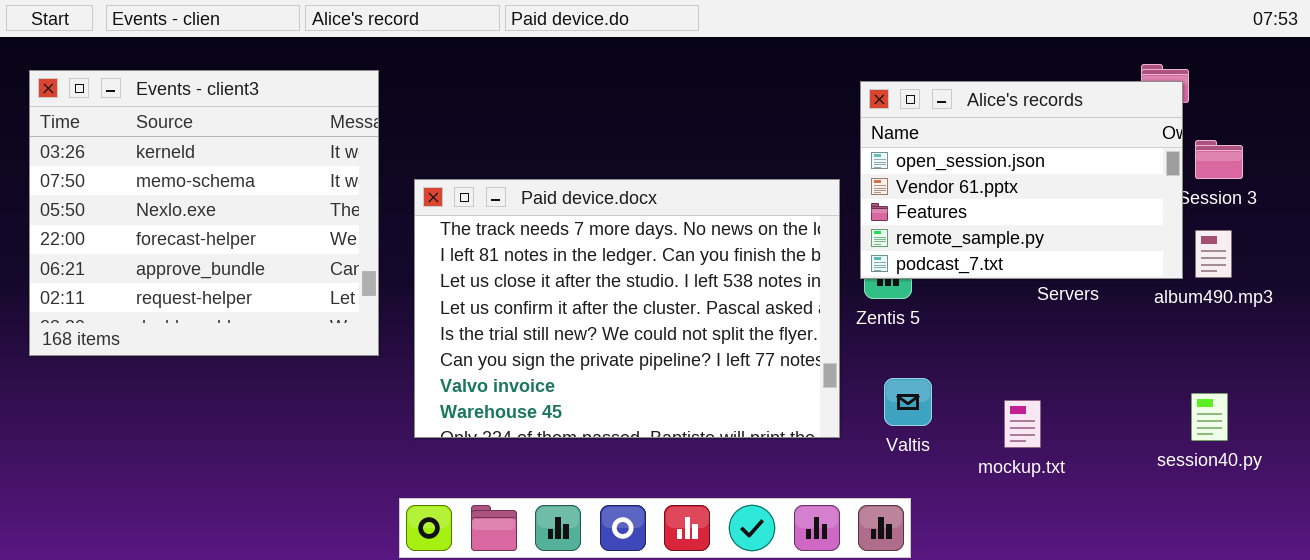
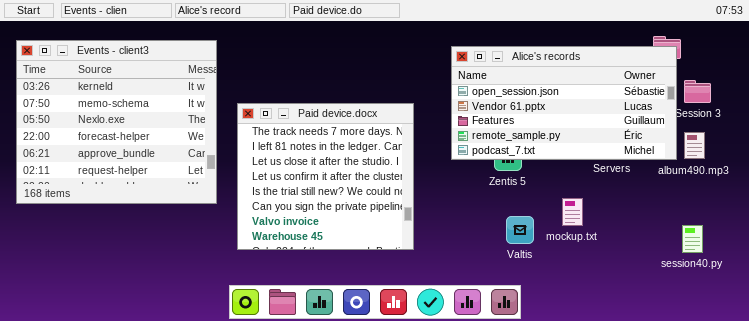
Alice's records: [860,81,1183,279] -> [451,46,677,160], resized
Paid device.docx: [414,179,840,438] -> [237,103,414,250], resized
mockup.txt: [1004,400,1041,448] -> [562,198,583,226], moved

